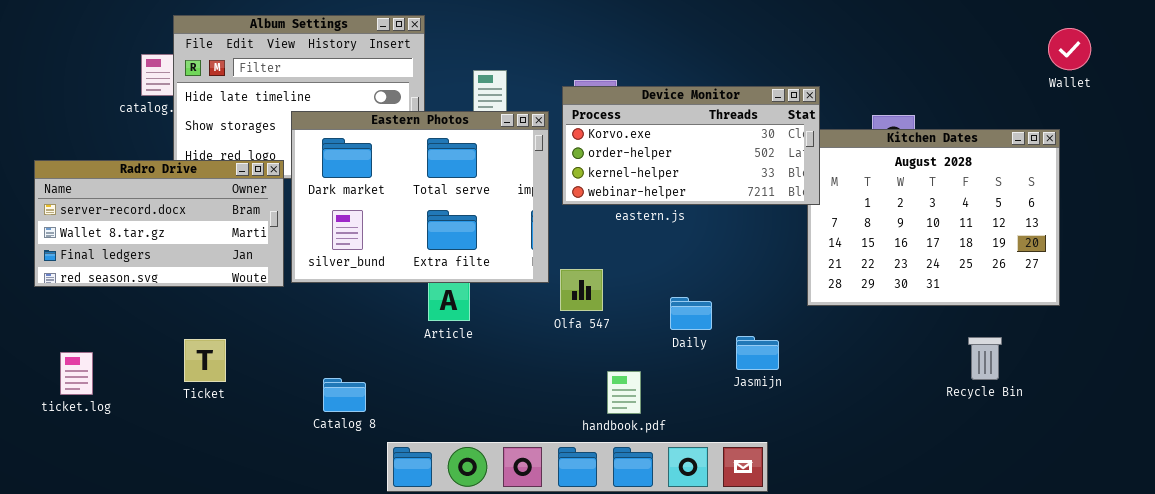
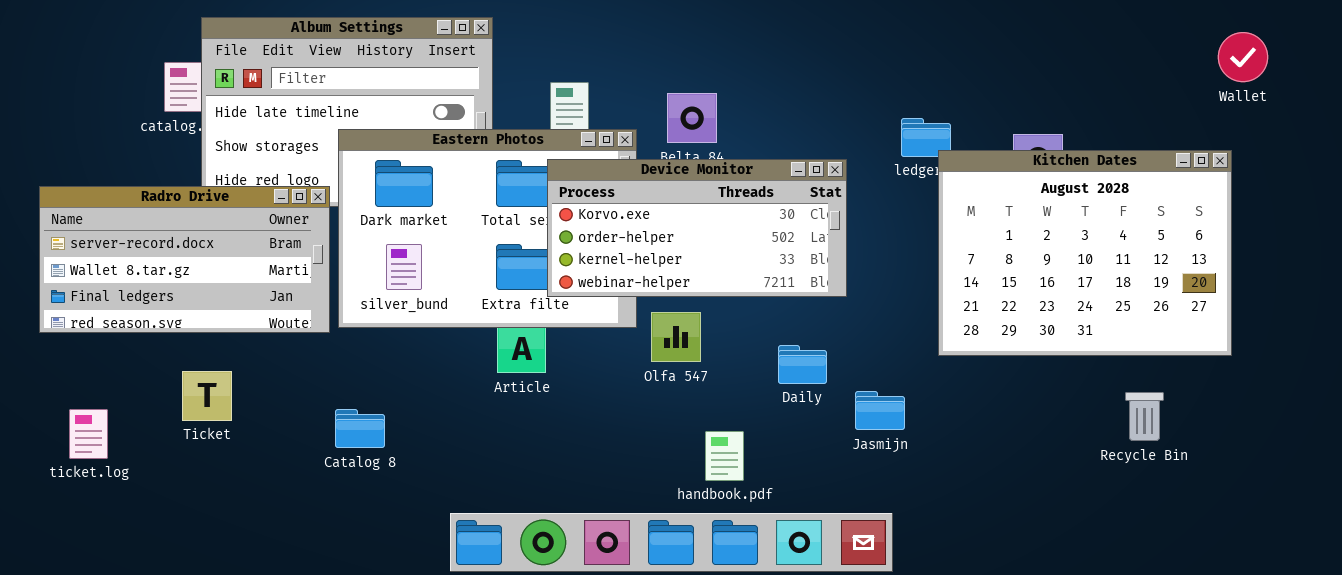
Device Monitor: [562,86,820,205] -> [547,159,847,297], moved
Ticket: [184,339,226,382] -> [182,371,232,421], moved
Catalog 8: [323,378,366,412] -> [335,409,385,448], moved

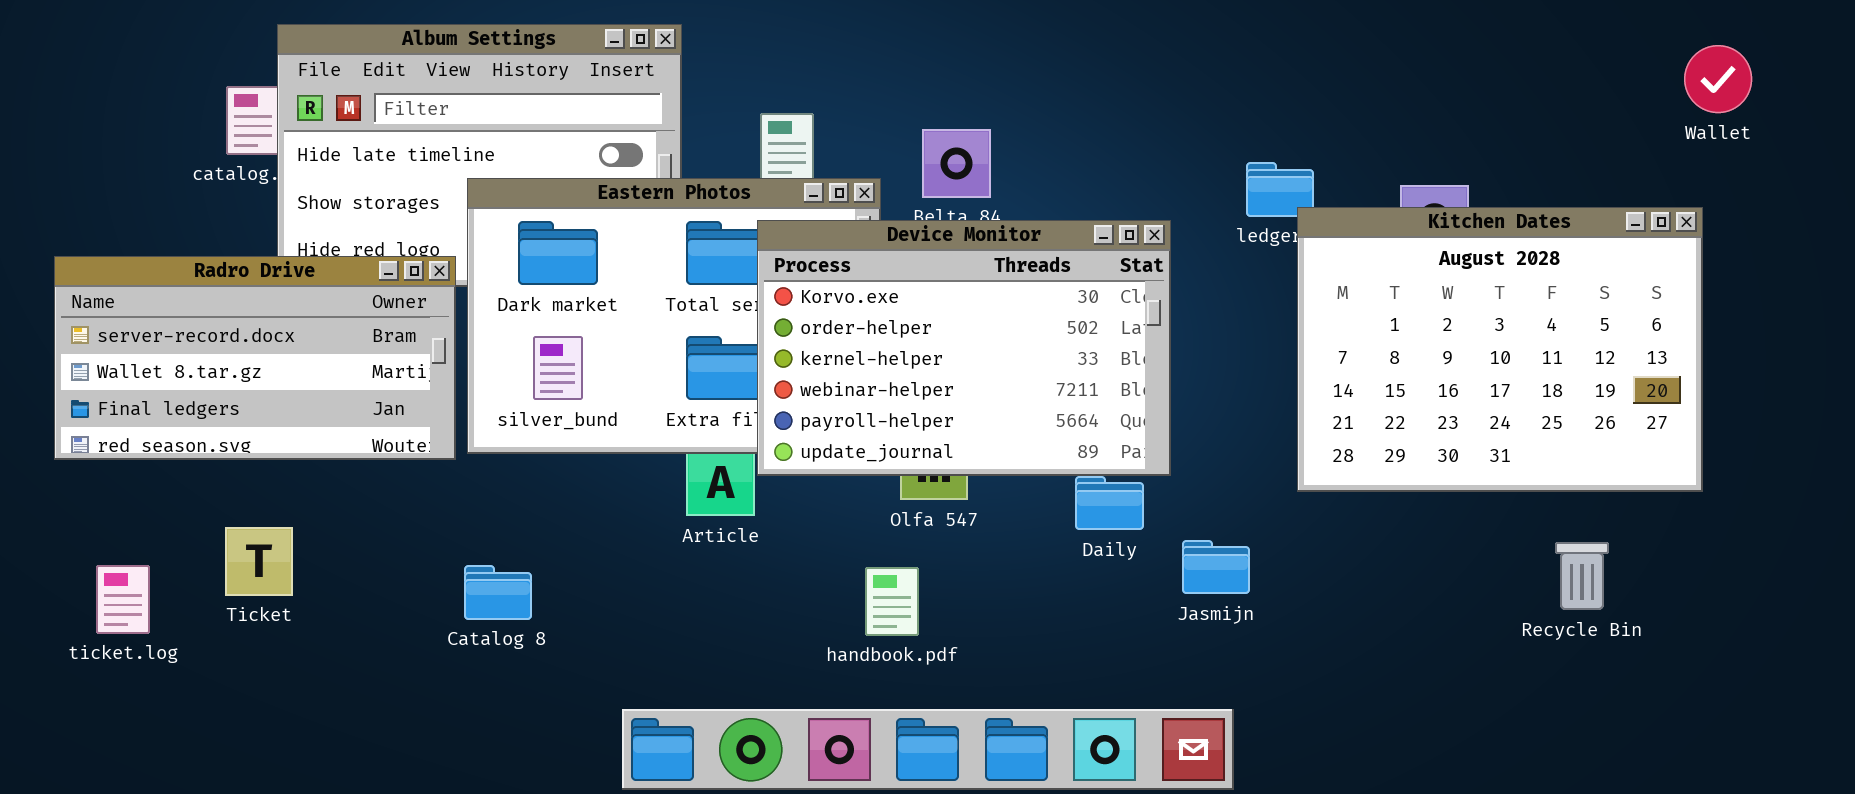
Device Monitor: [547,159,847,297] -> [757,220,1171,476], resized
Ticket: [182,371,232,421] -> [225,527,293,596], moved
handbook.pdf: [705,431,744,481] -> [865,567,919,636], moved

